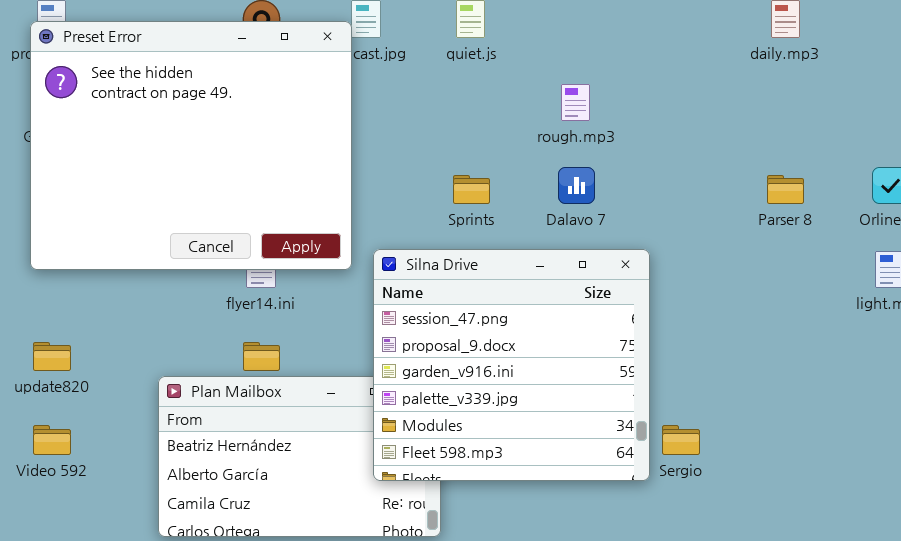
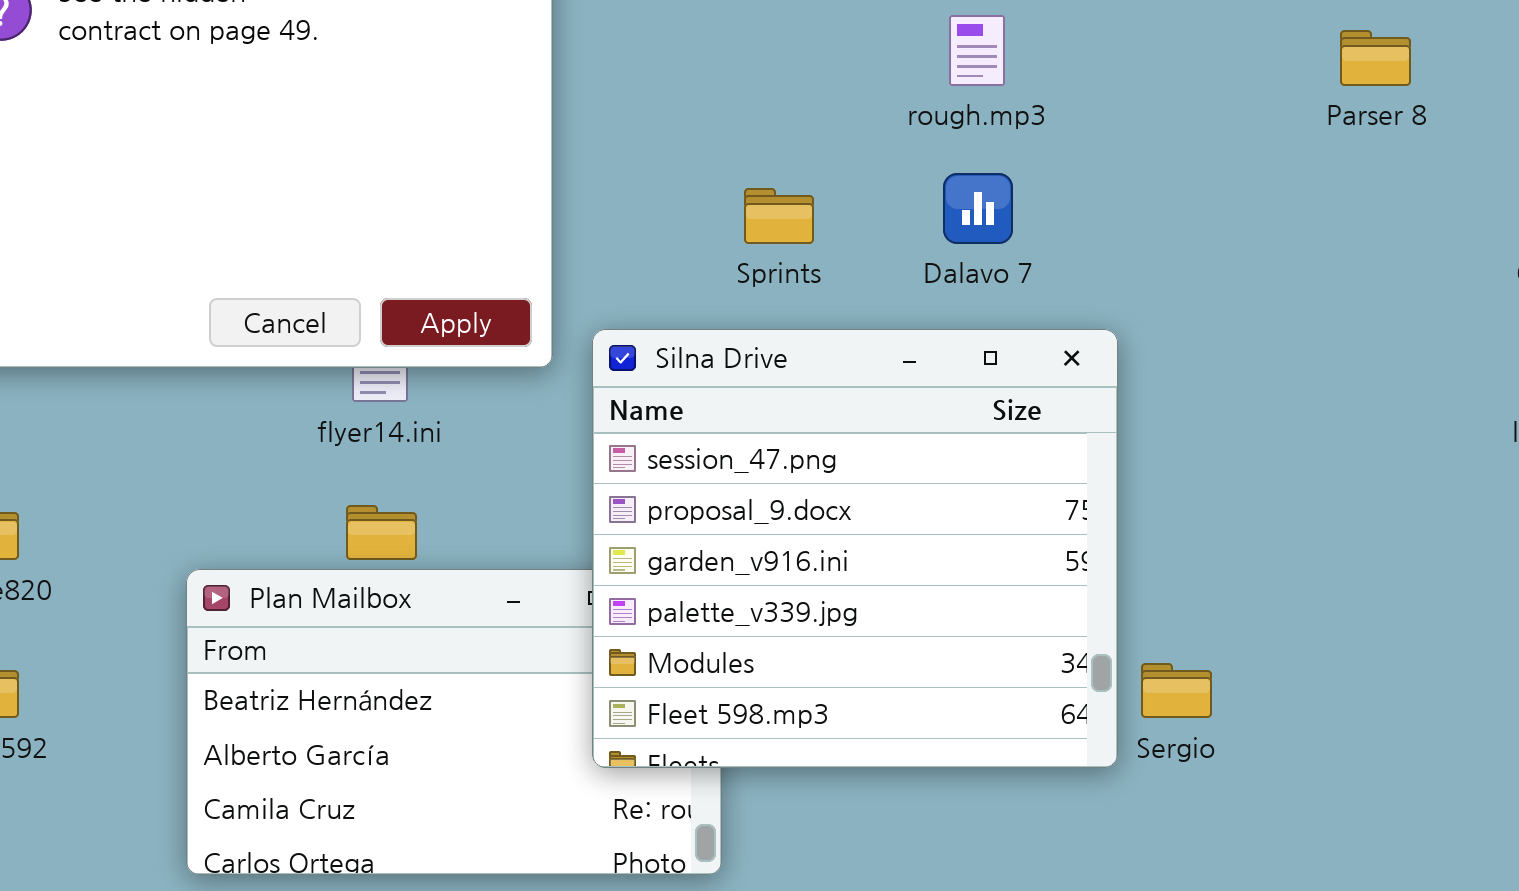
Parser 8: [767,175,804,204] -> [1340,30,1411,86], moved

